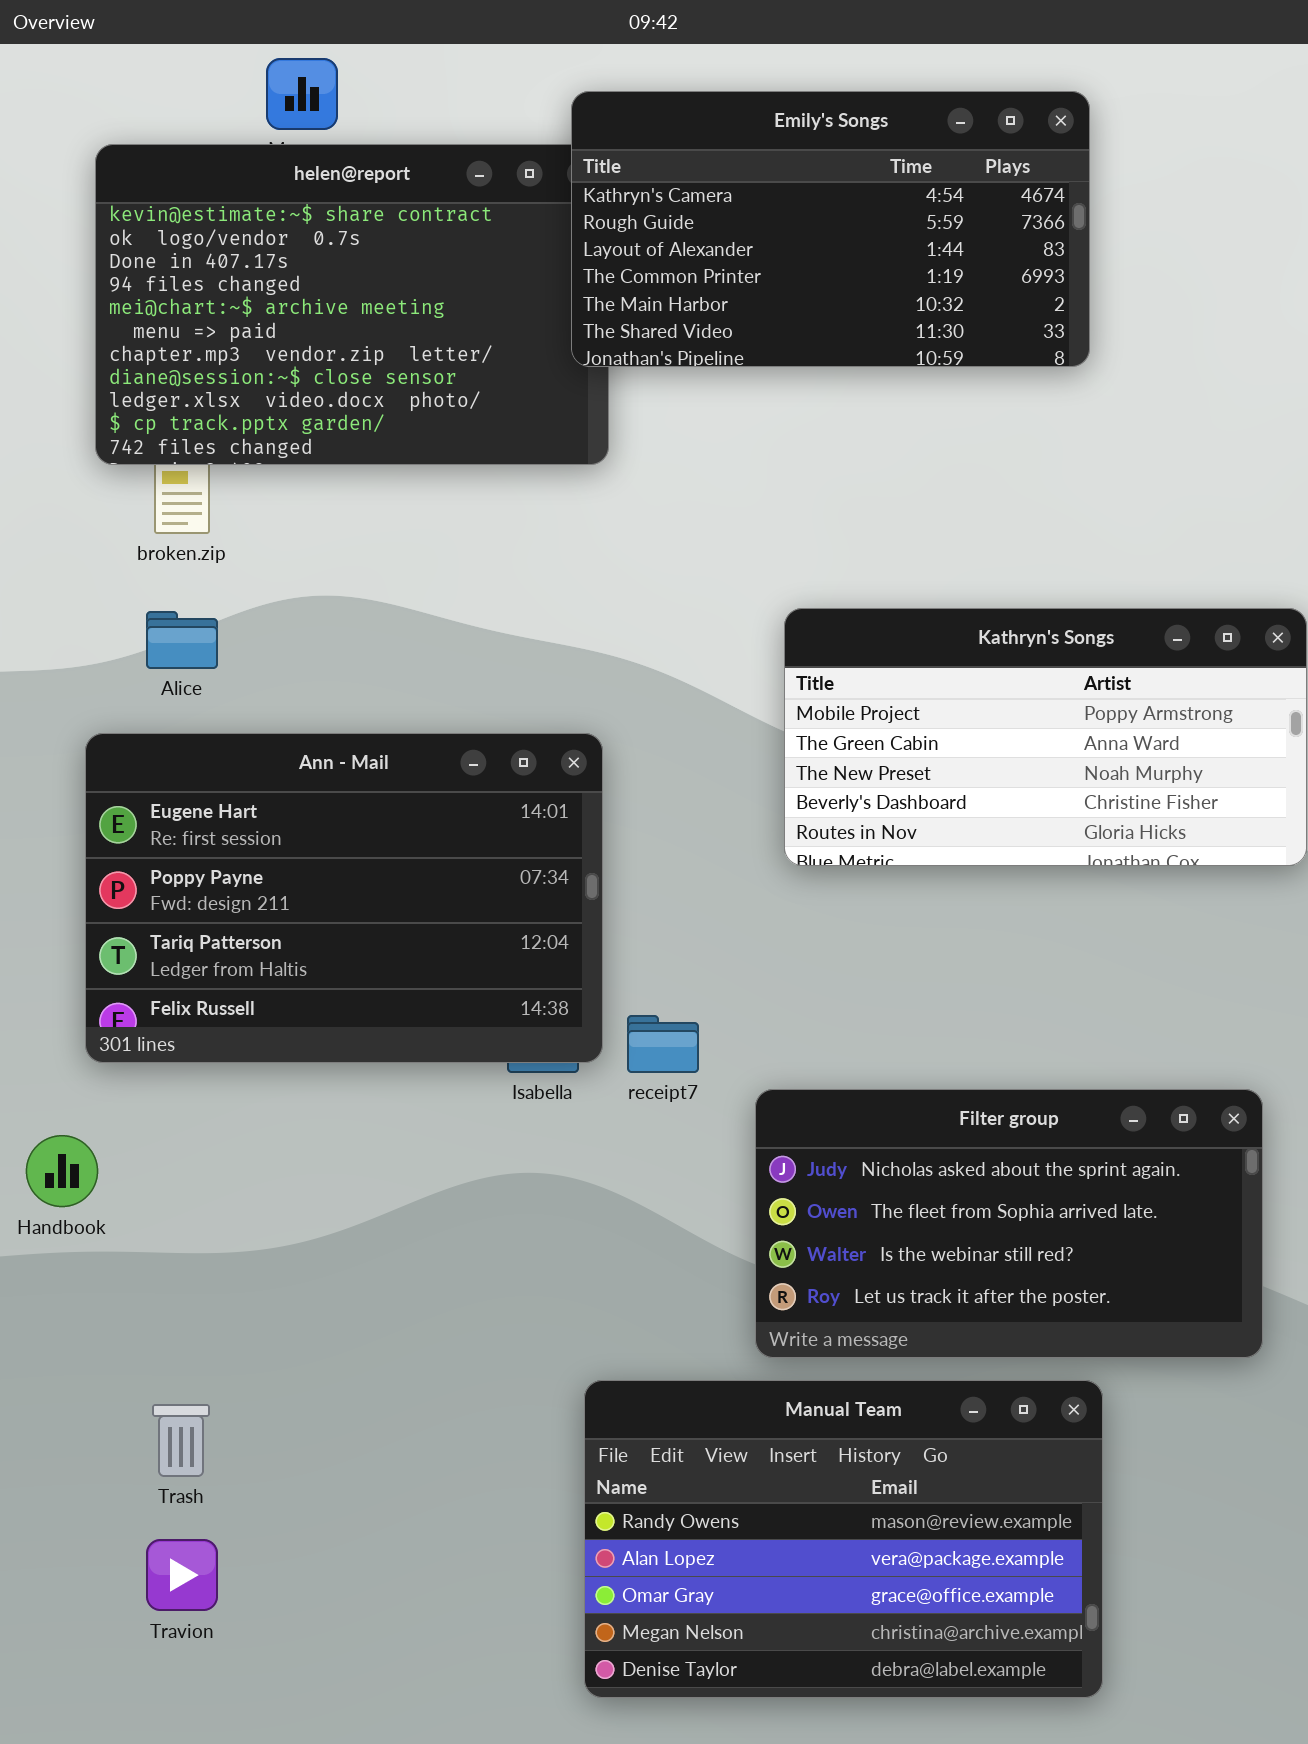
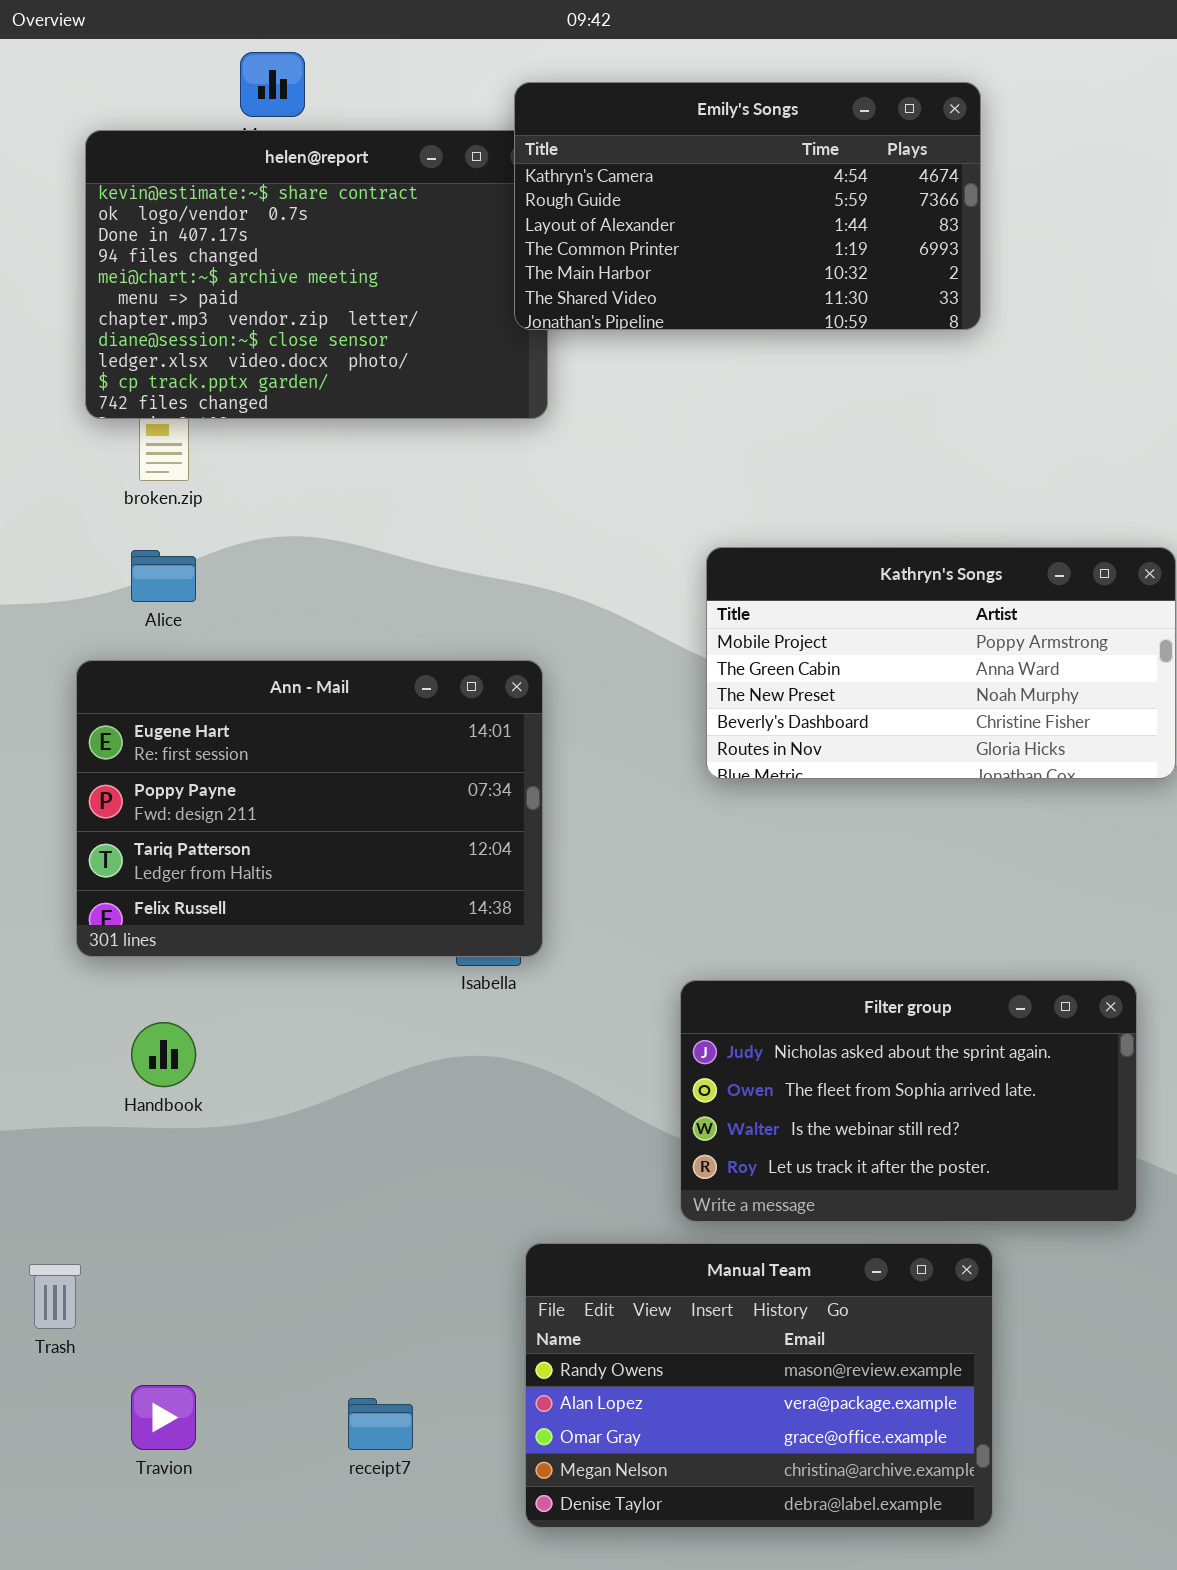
receipt7: [627,1015,699,1073] -> [348,1398,413,1450], moved
Handbook: [26,1135,98,1207] -> [131,1022,196,1087], moved
Trash: [152,1404,210,1477] -> [29,1264,81,1329], moved

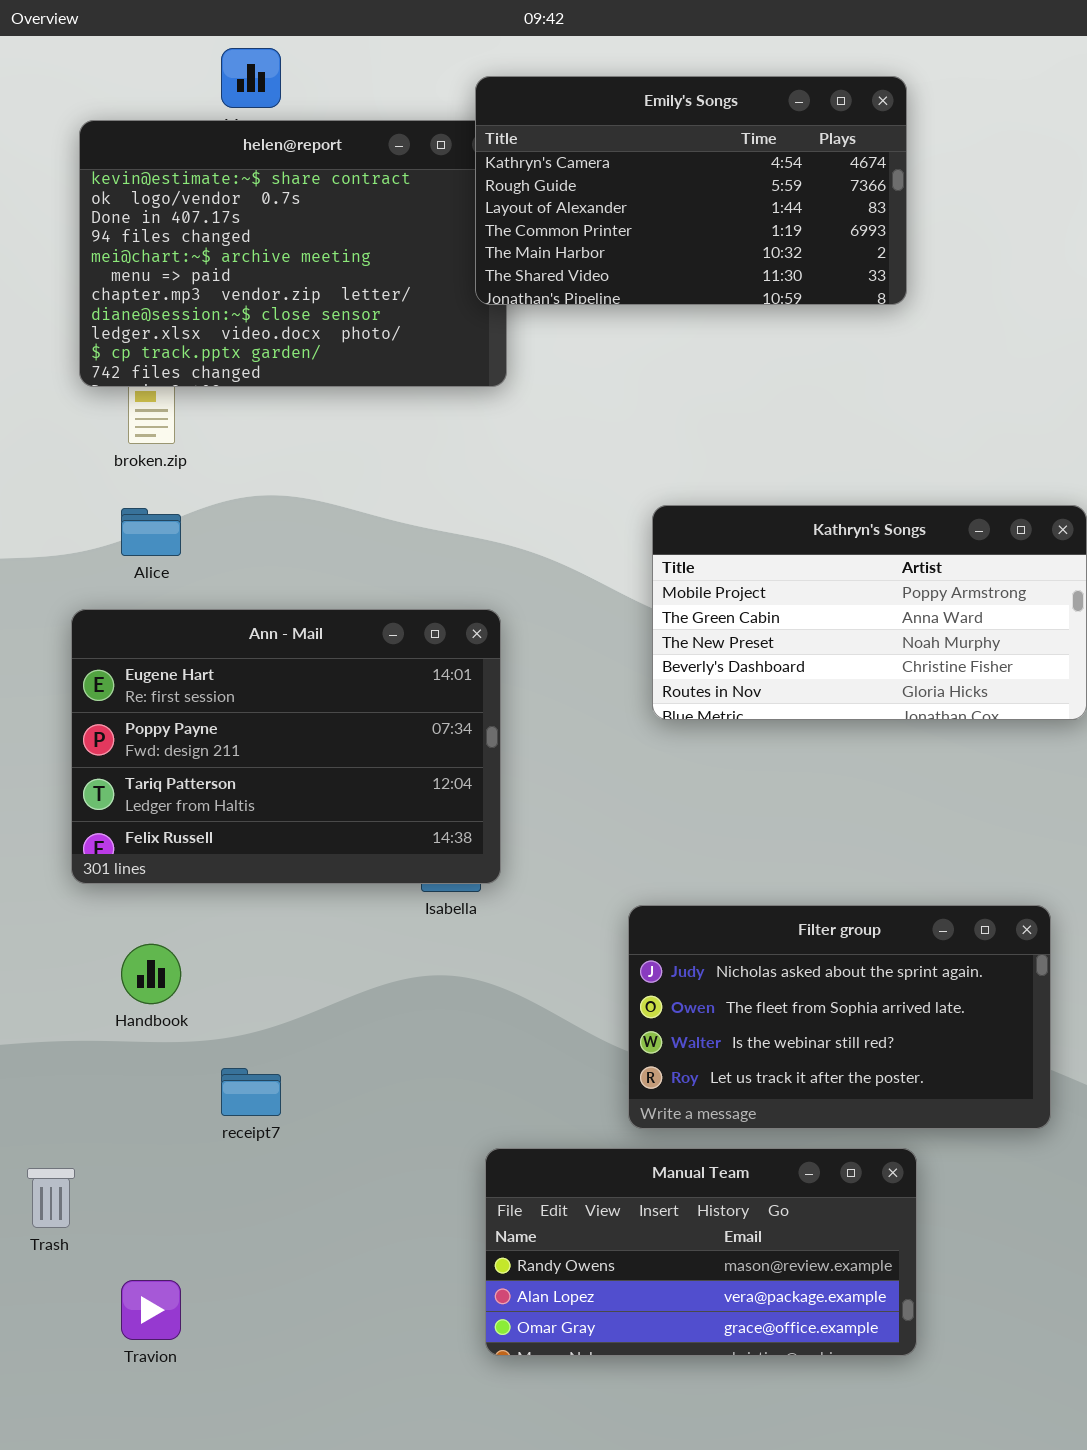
Manual Team: [525,1243,993,1528] -> [485,1148,917,1356], resized
receipt7: [348,1398,413,1450] -> [221,1068,281,1116], moved

